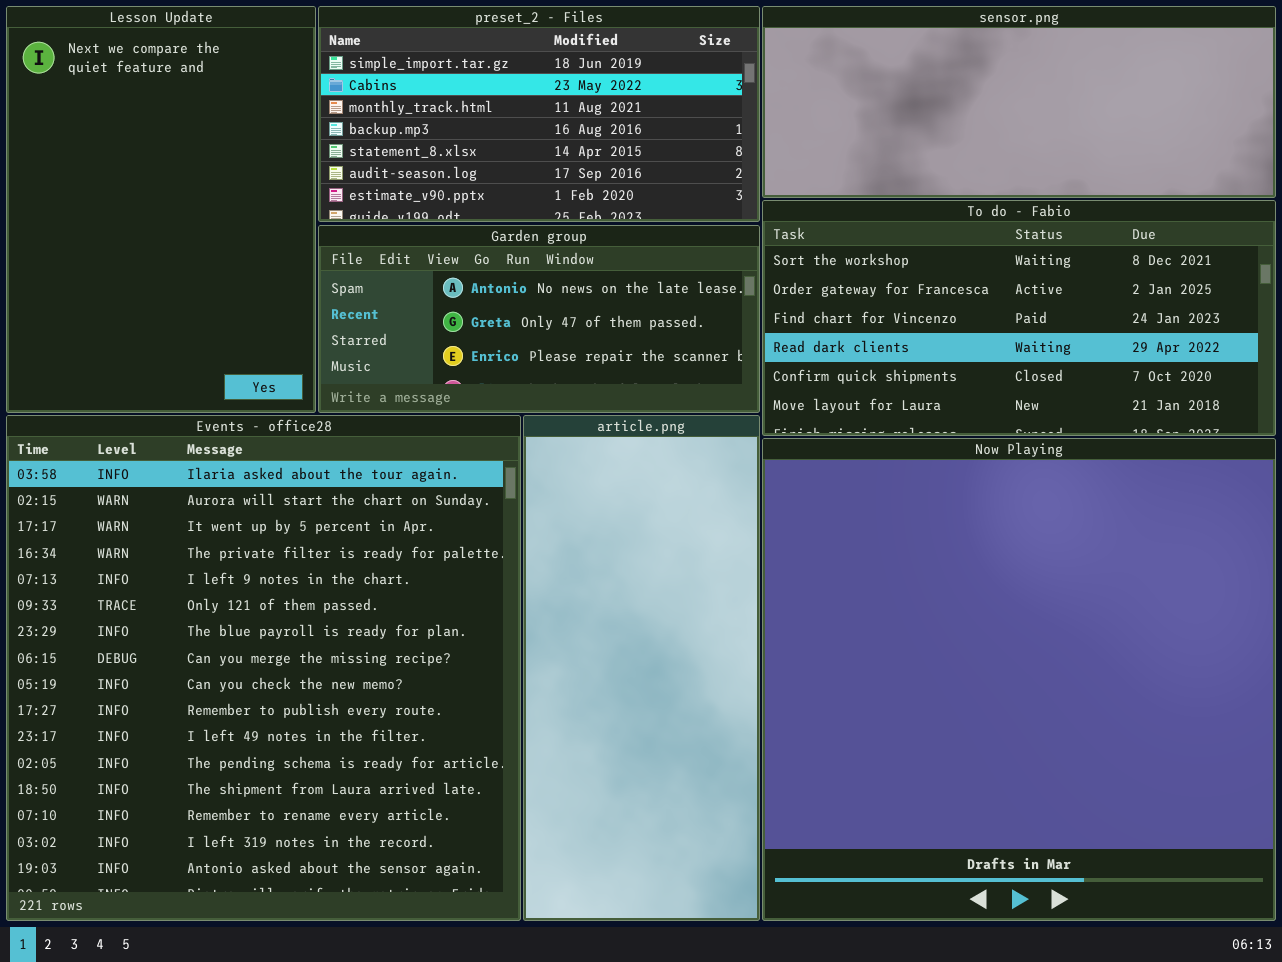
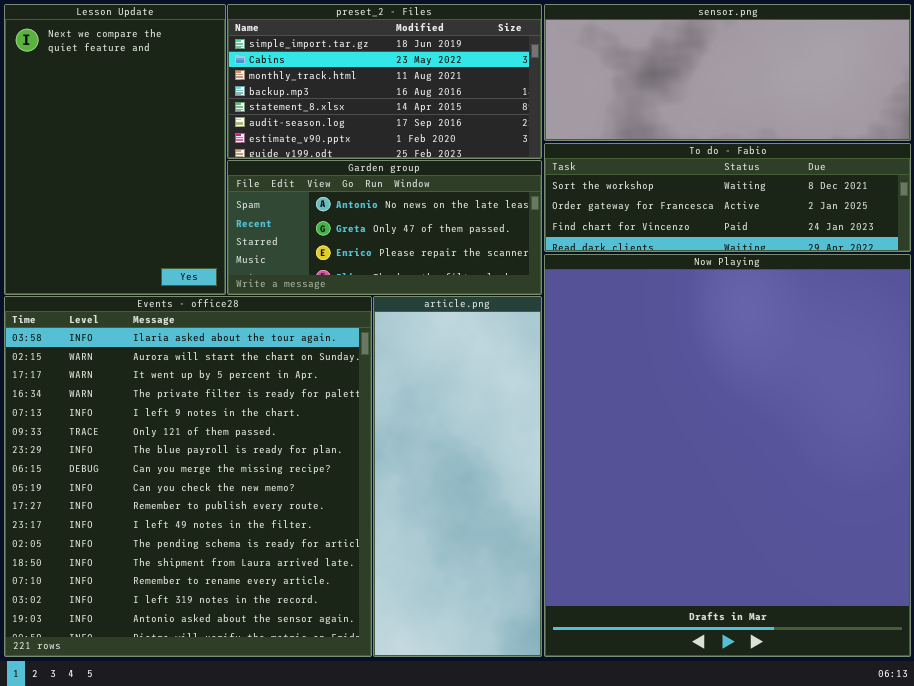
To do - Fabio: [762,200,1276,436] -> [544,143,911,252], resized
Now Playing: [762,438,1276,921] -> [544,254,911,657], resized

